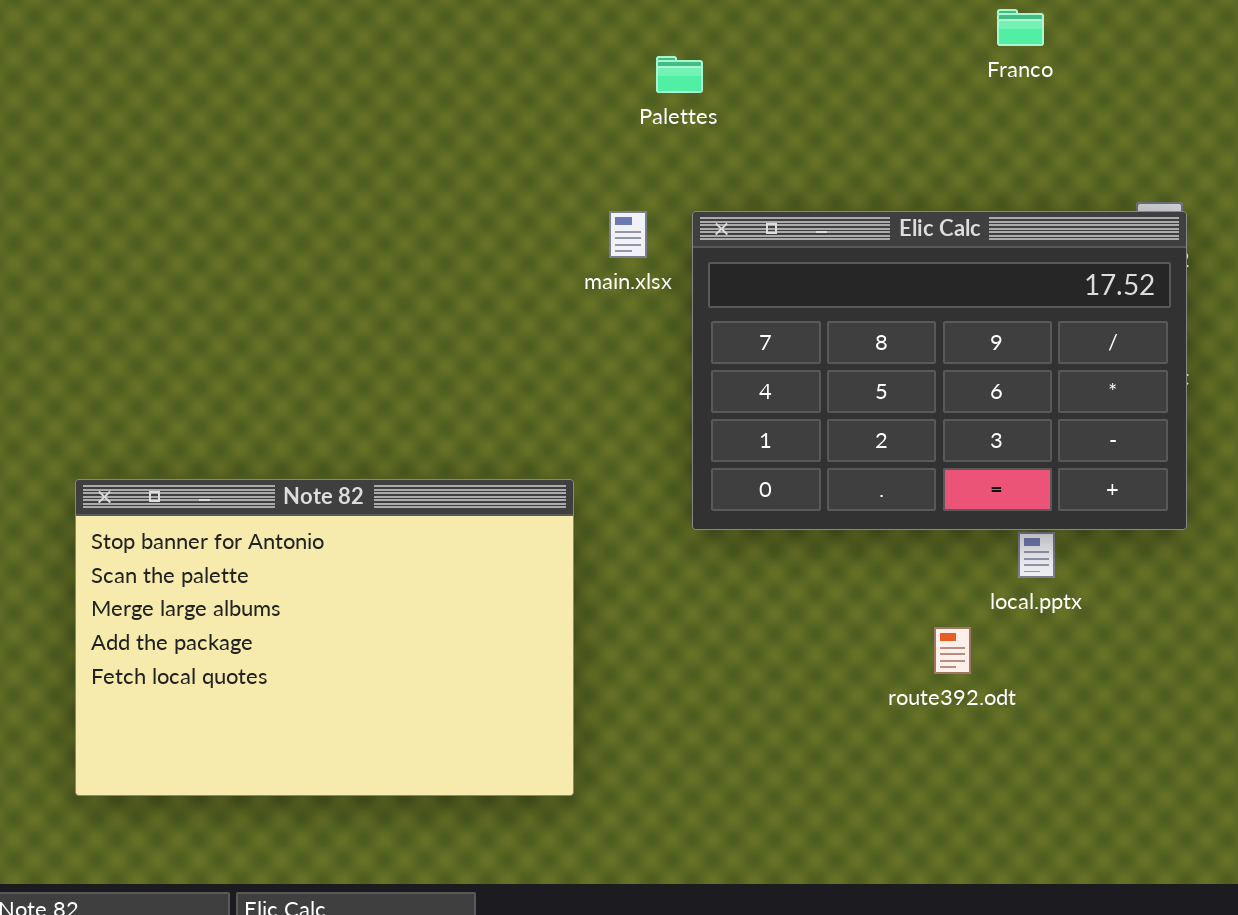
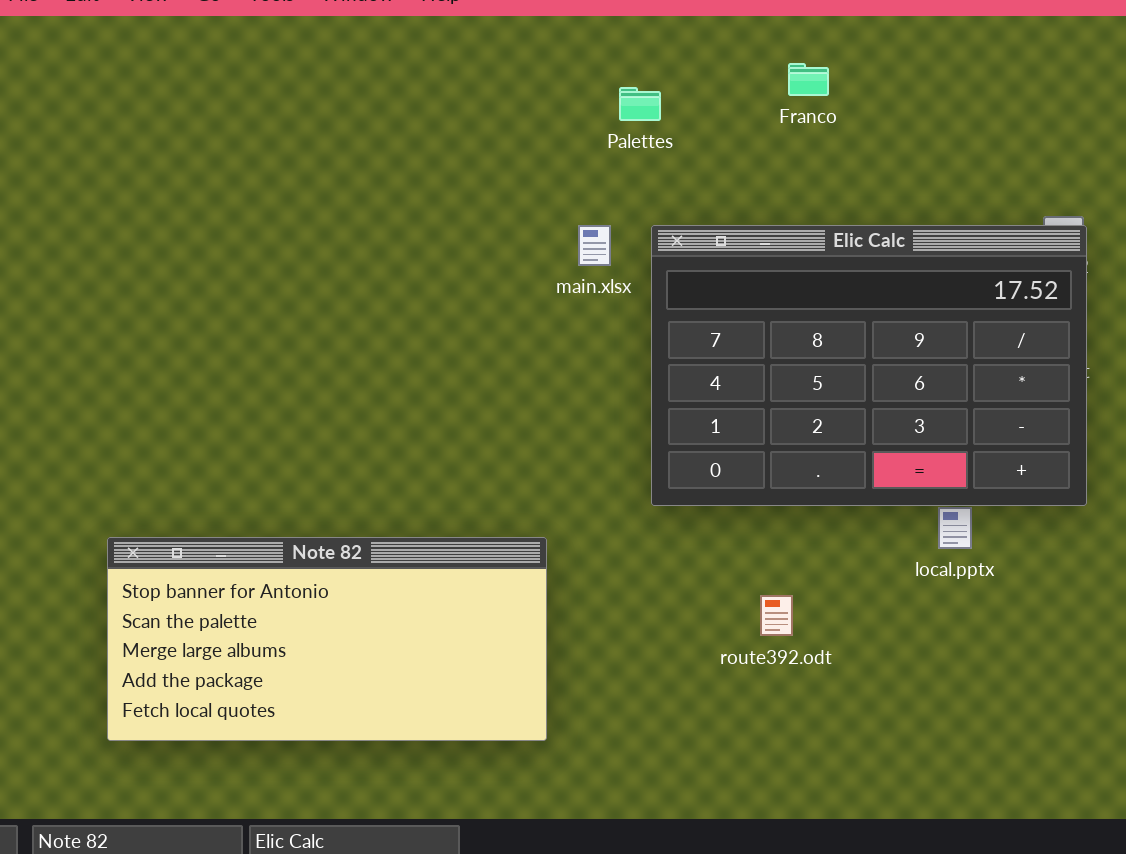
Franco: [997,9,1044,46] -> [788,63,829,96], moved
Note 82: [75,479,574,796] -> [107,537,547,741], resized
route392.odt: [934,627,971,674] -> [760,595,793,636], moved

